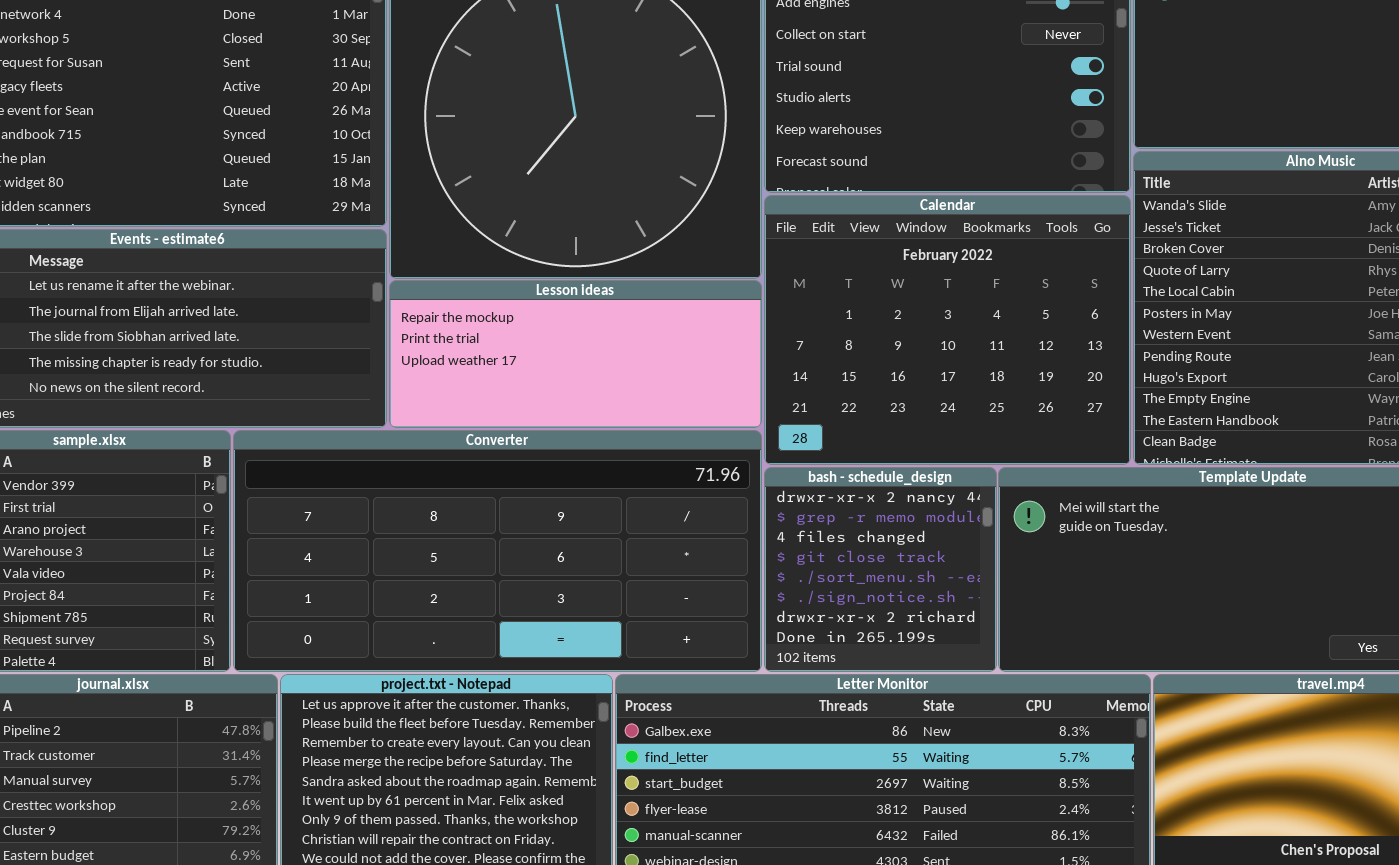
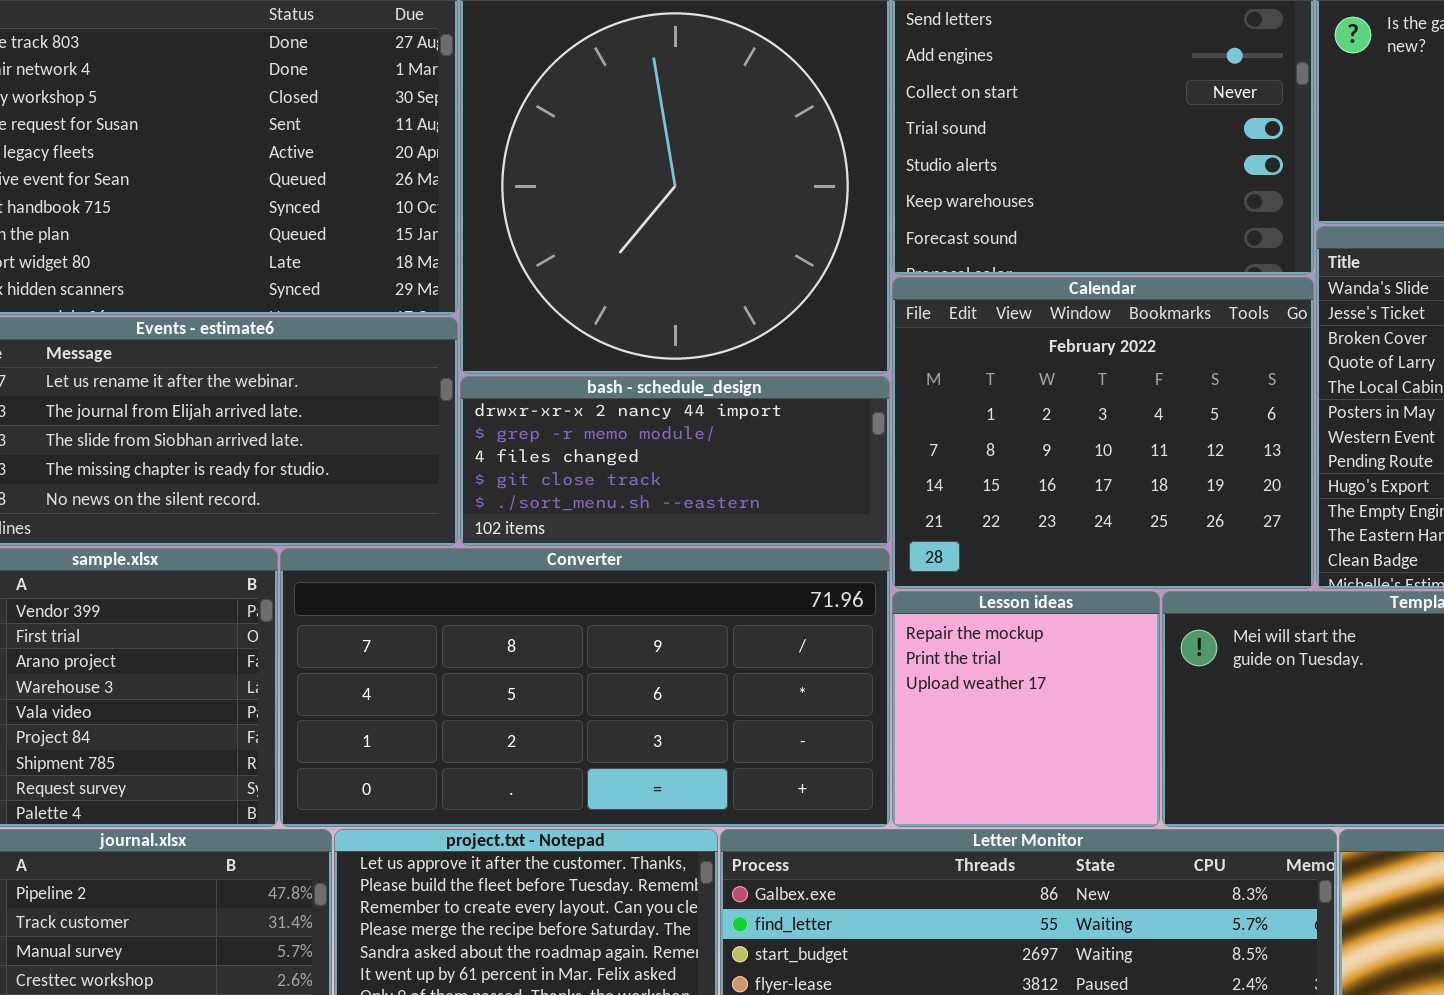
Lesson ideas: [389,280,762,428] -> [892,591,1160,827], moved, resized
bash - schedule_design: [764,467,997,672] -> [460,376,890,546], moved, resized

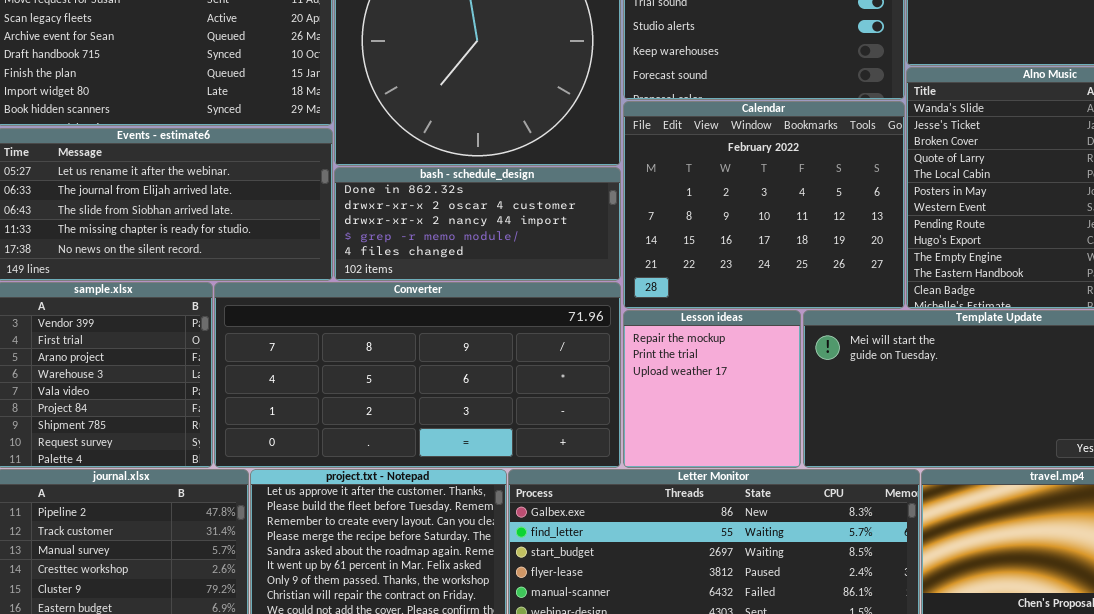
bash - schedule_design: [460,376,890,546] -> [334,167,621,281], scrolled up 2 rows

